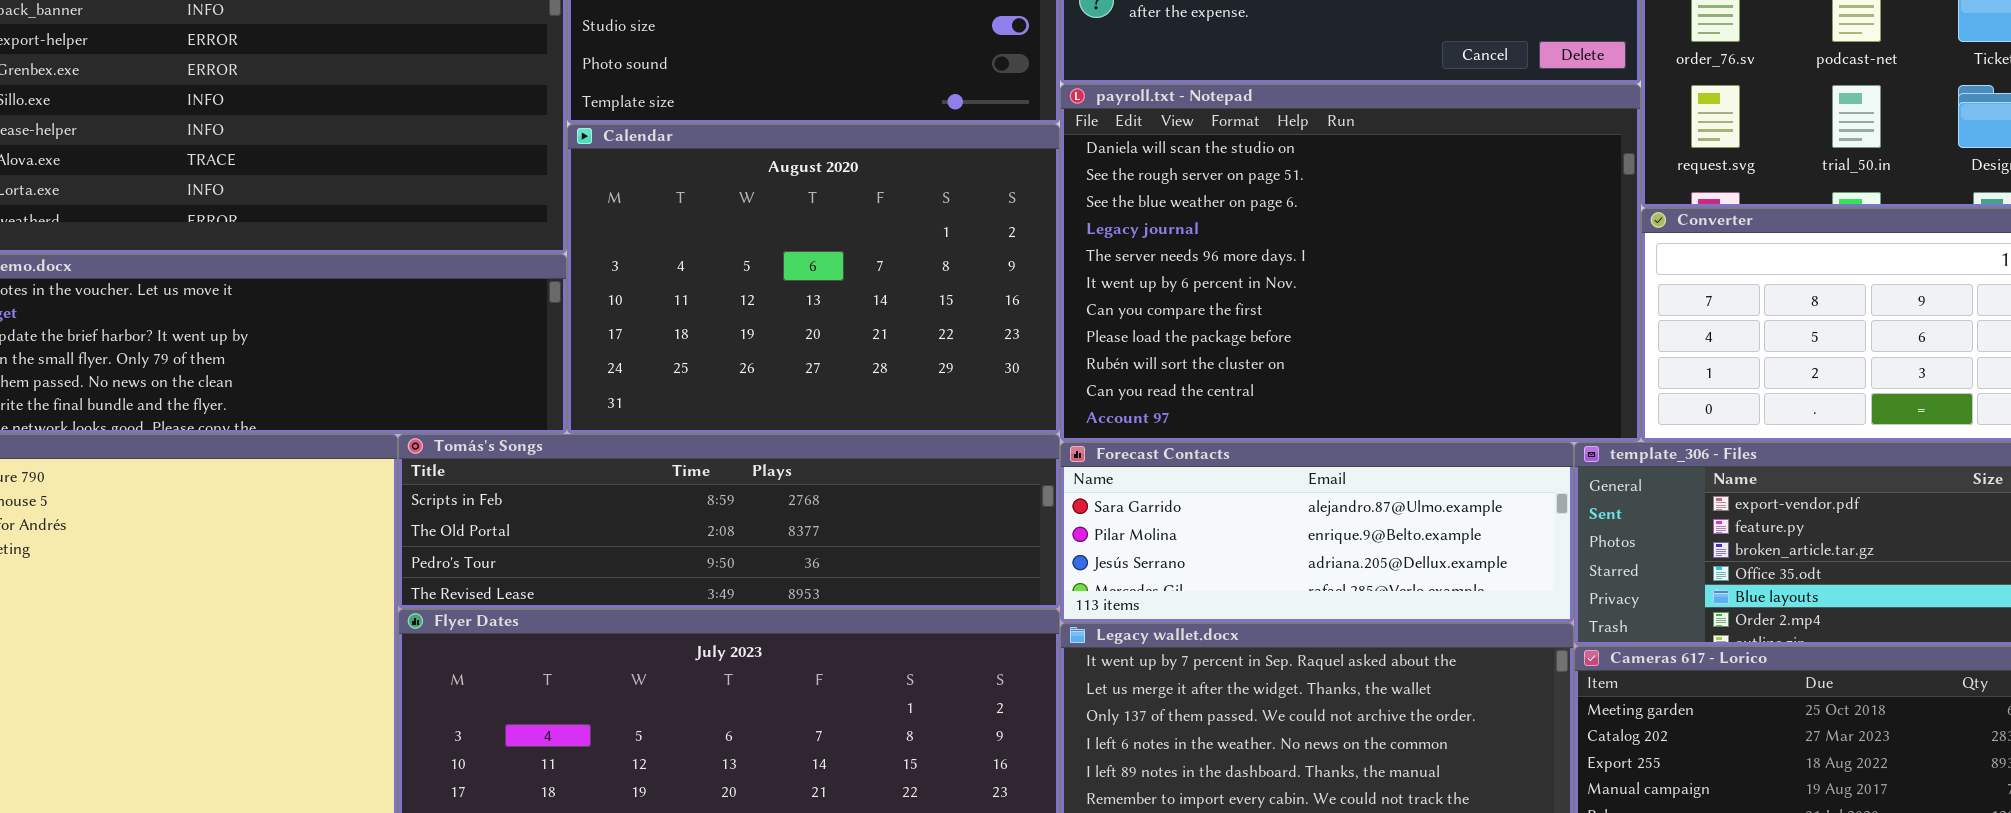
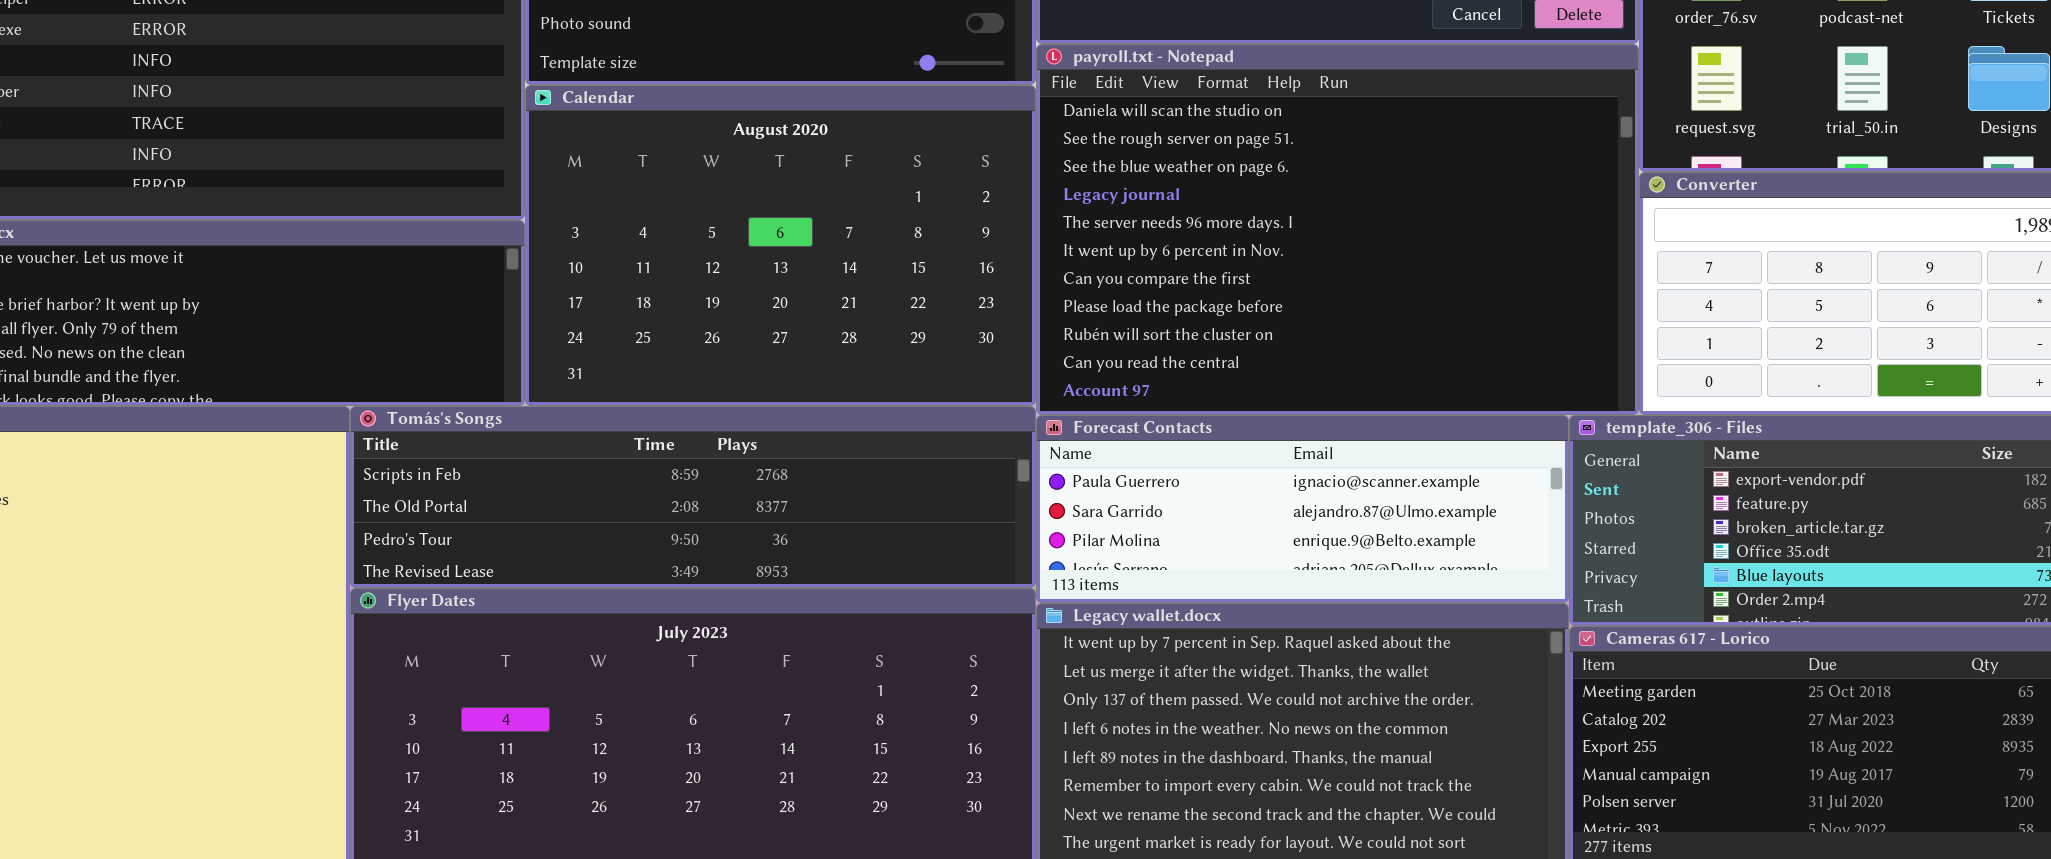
Forecast Contacts: [1060,442,1574,623] -> [1036,415,1569,603], scrolled up 1 row

